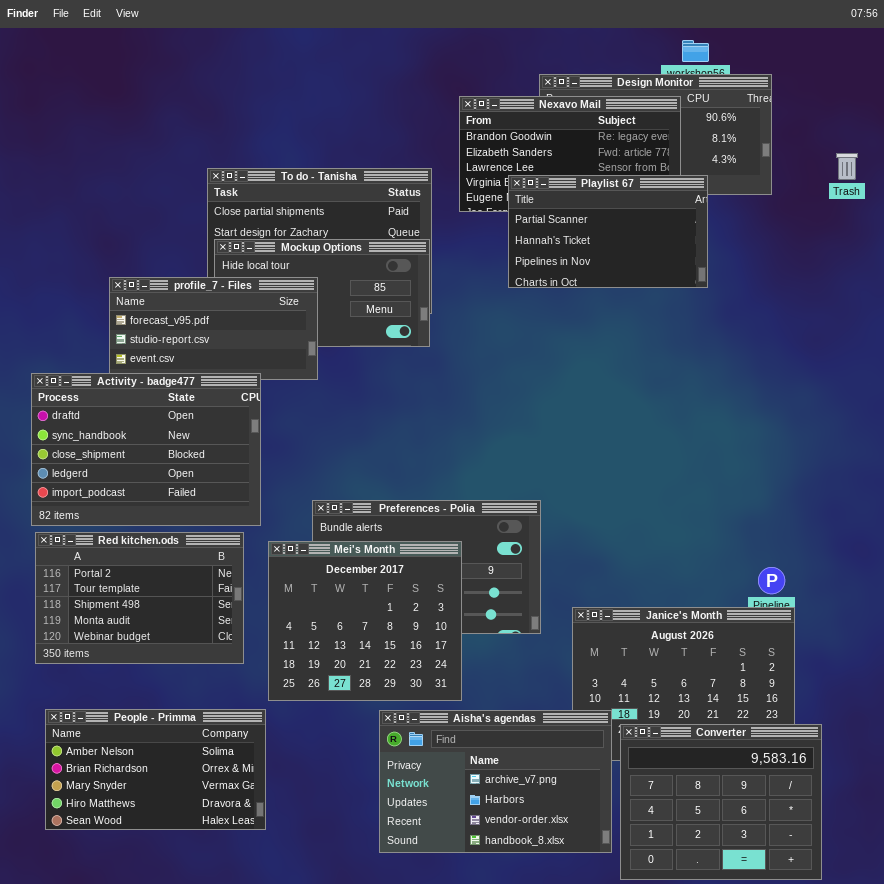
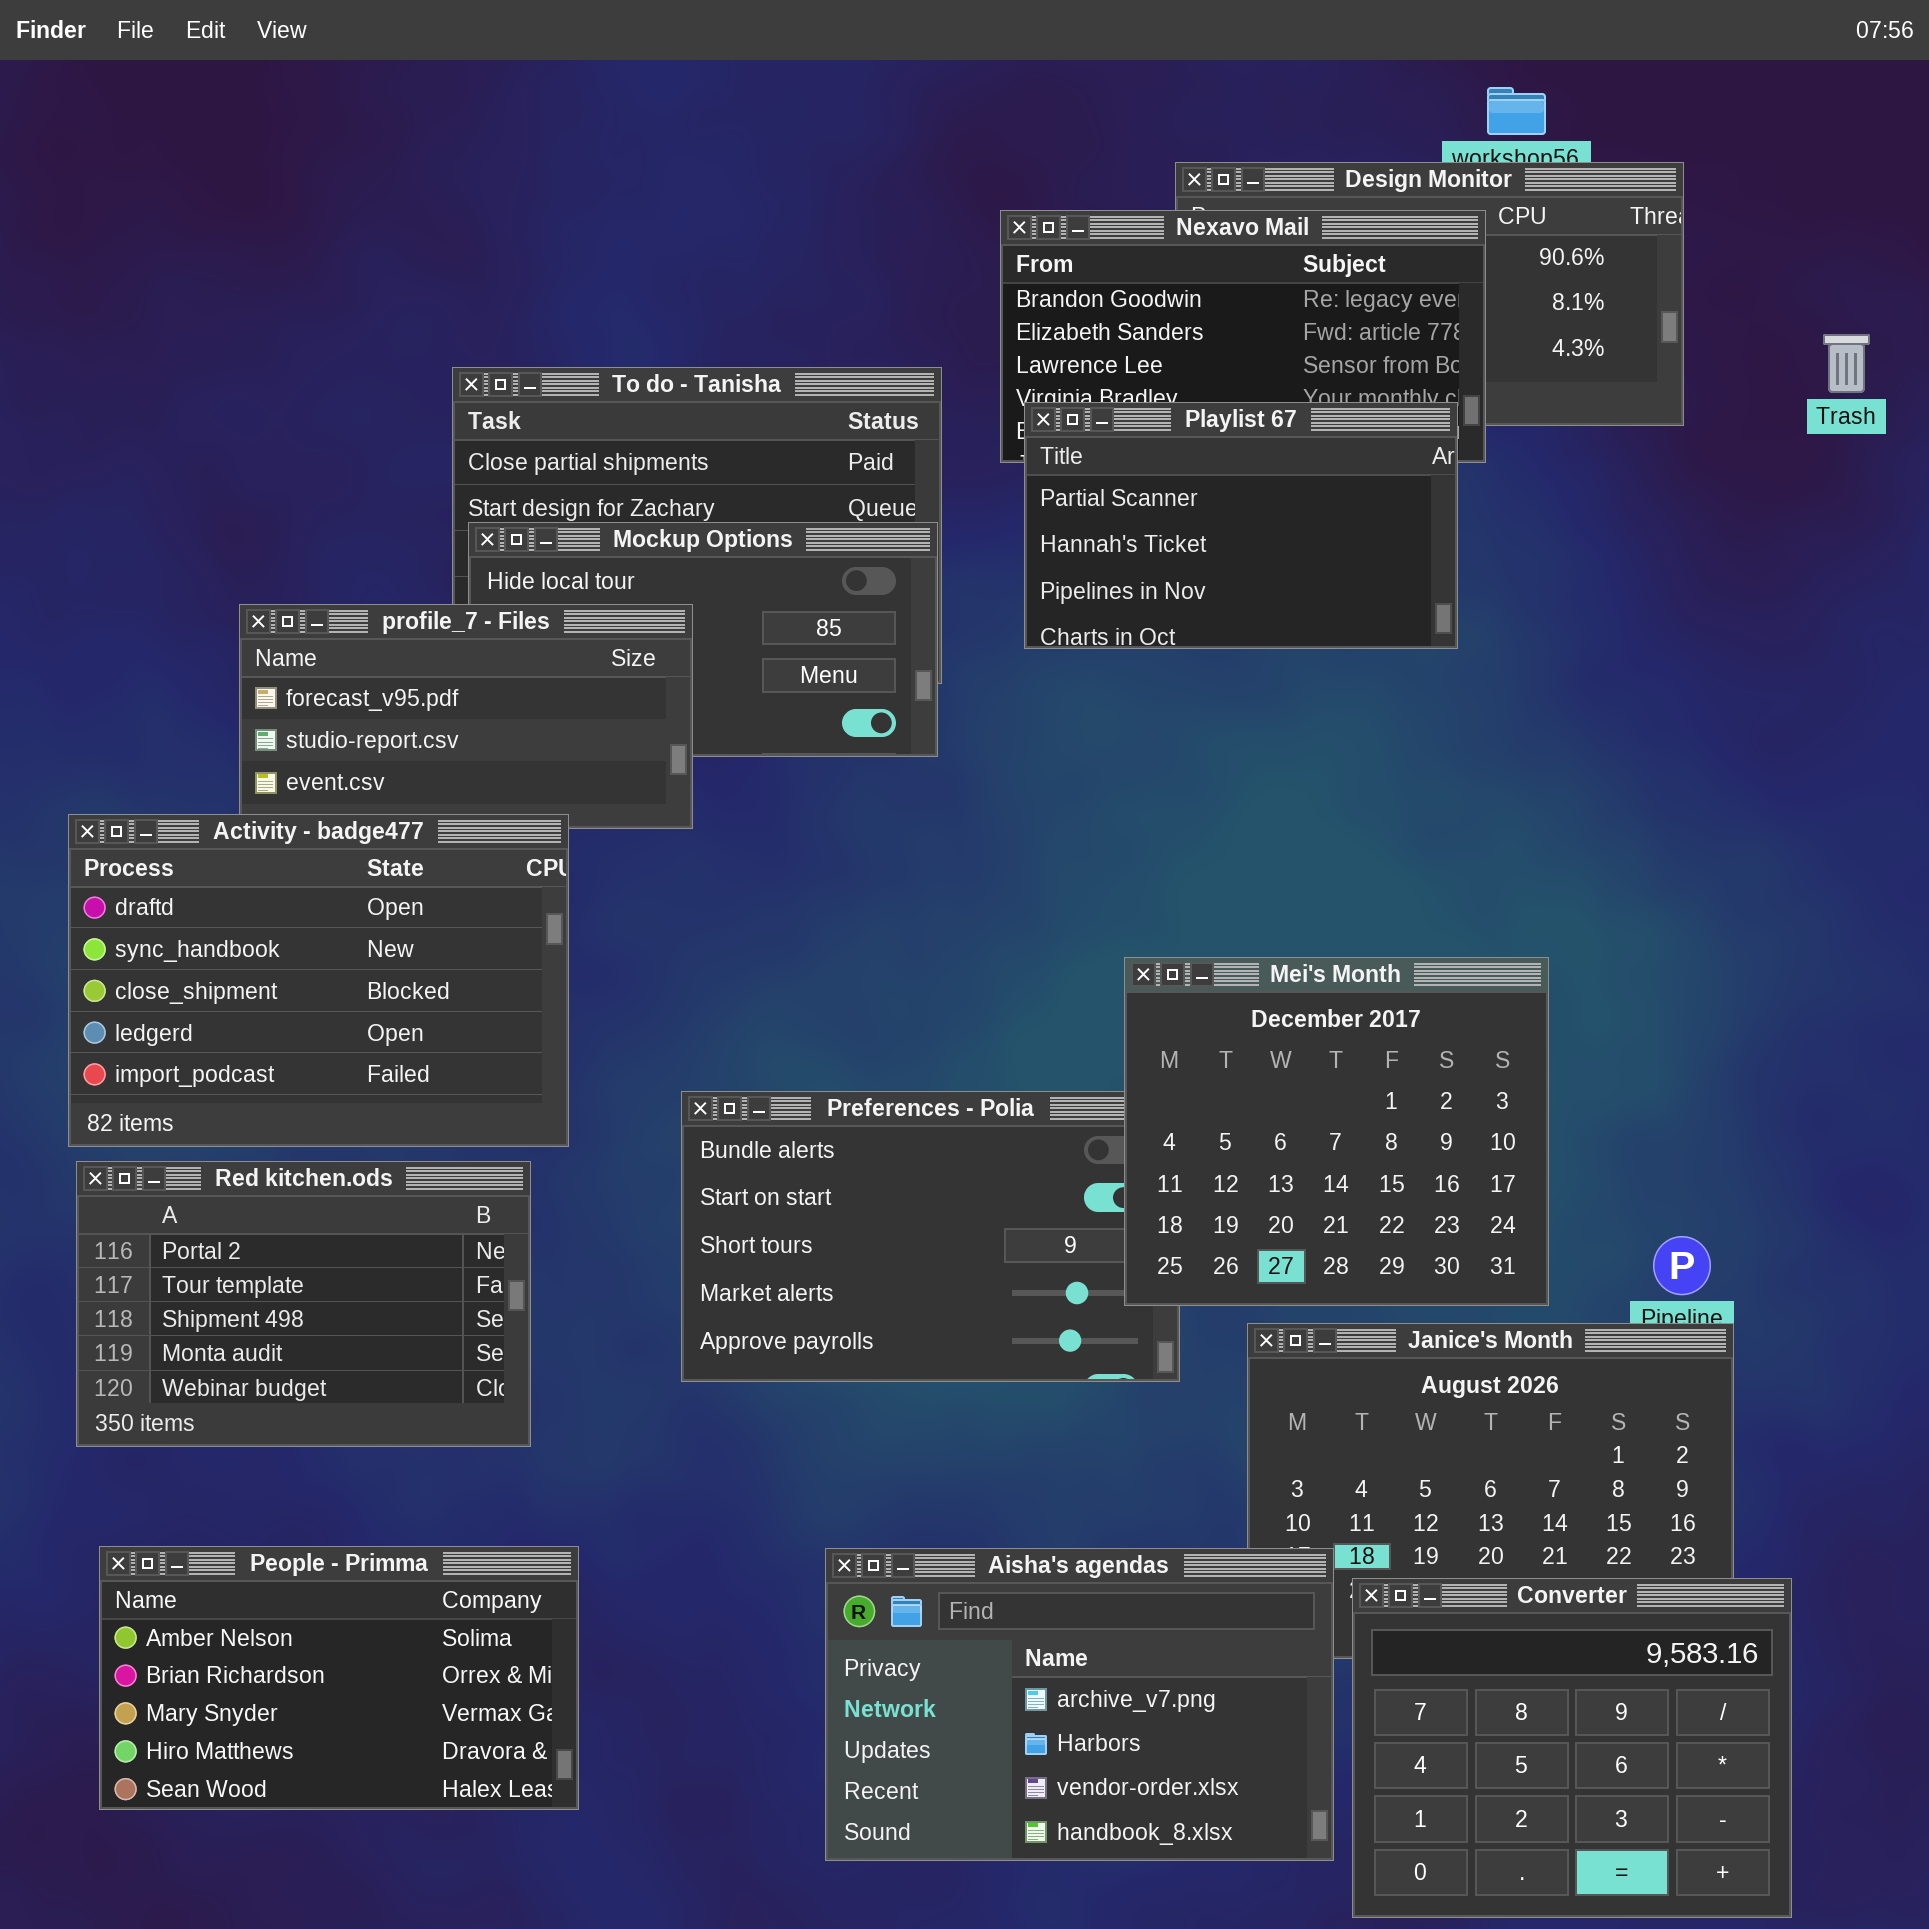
Playlist 67: [508,175,708,288] -> [1024,402,1458,649], moved
Mei's Month: [268,541,462,701] -> [1124,957,1549,1306], moved

